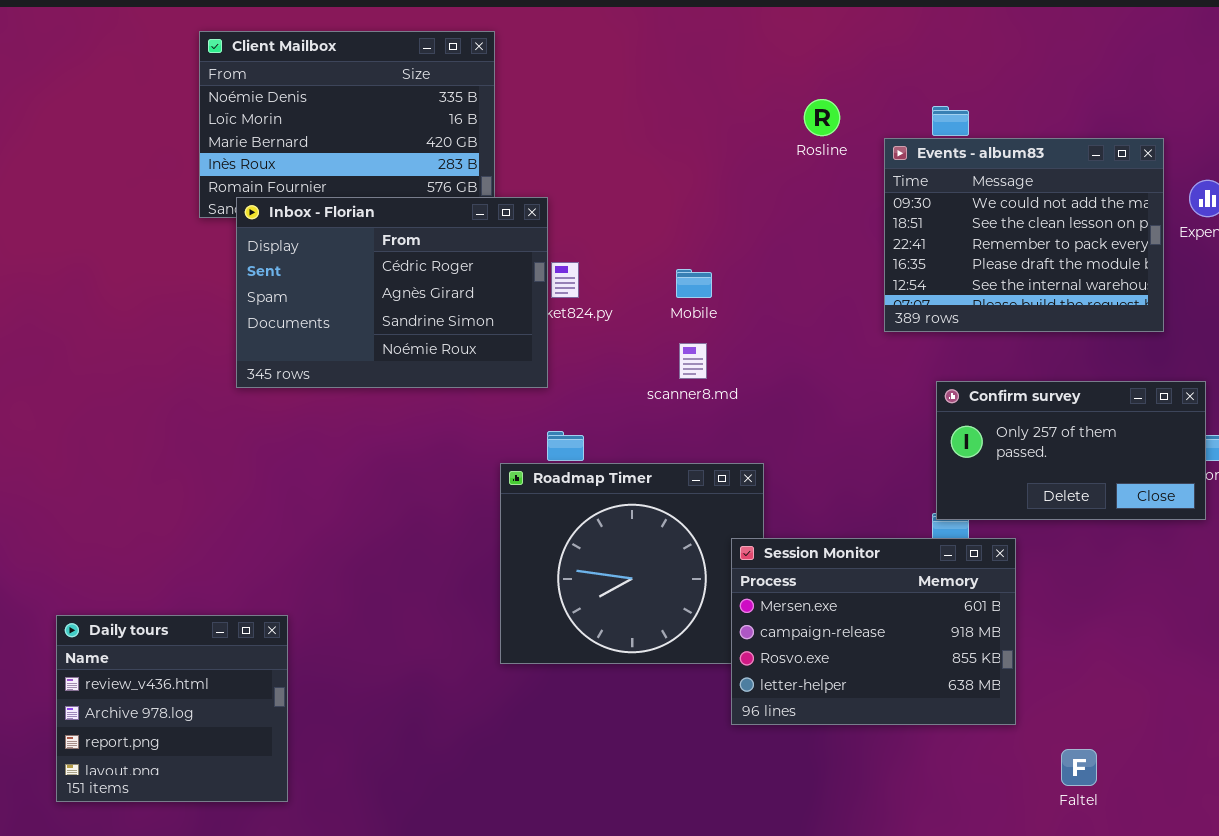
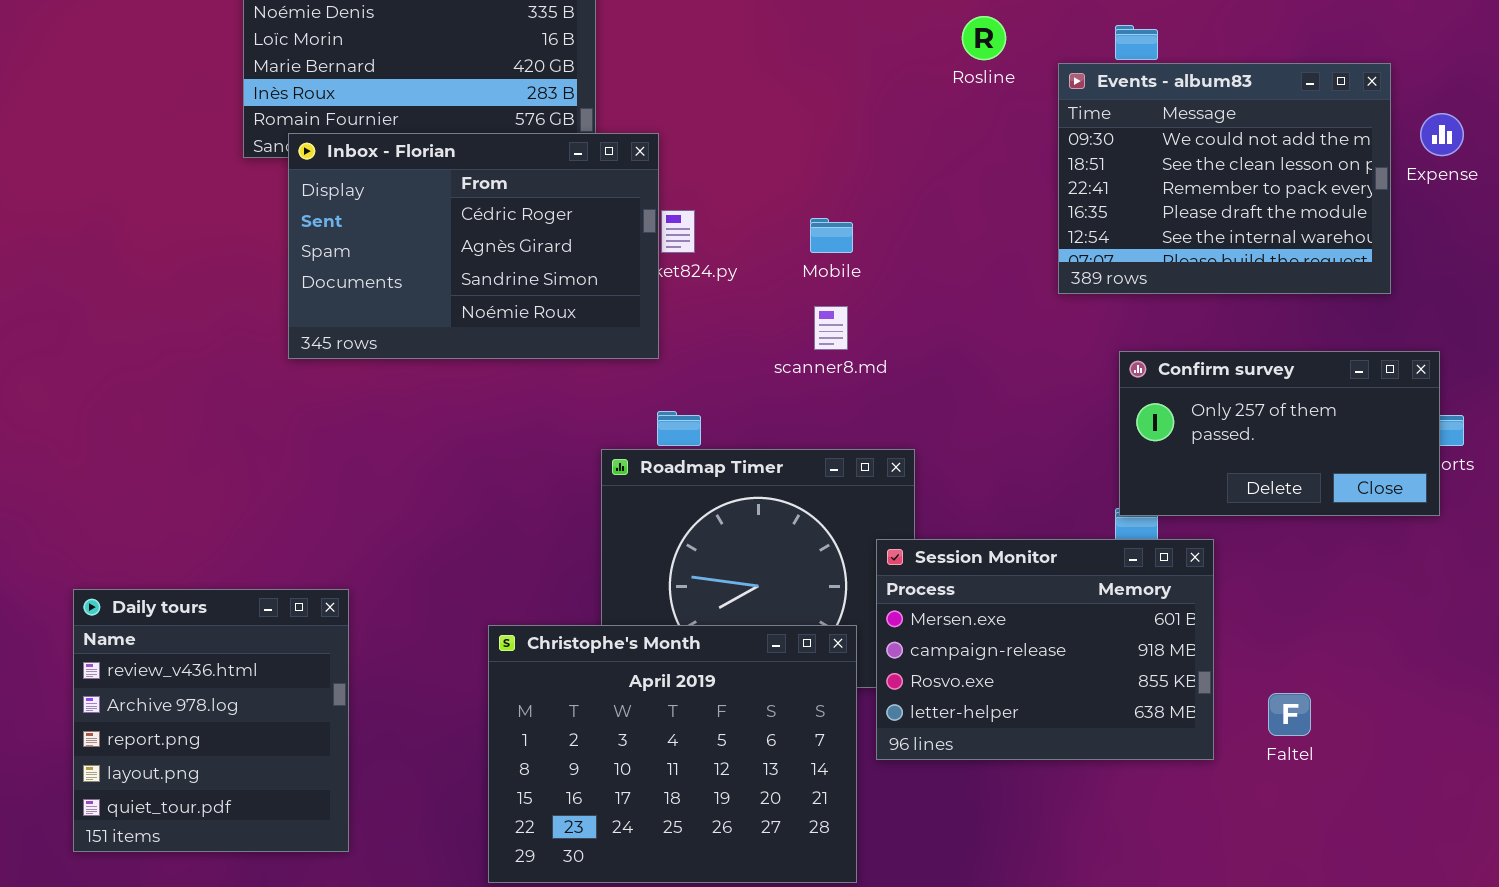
Christophe's Month: none -> [488,625,857,883], opened
Daily tours: [56,615,288,802] -> [73,589,349,852], resized
Faltel: [1061,749,1097,786] -> [1268,693,1311,736], moved

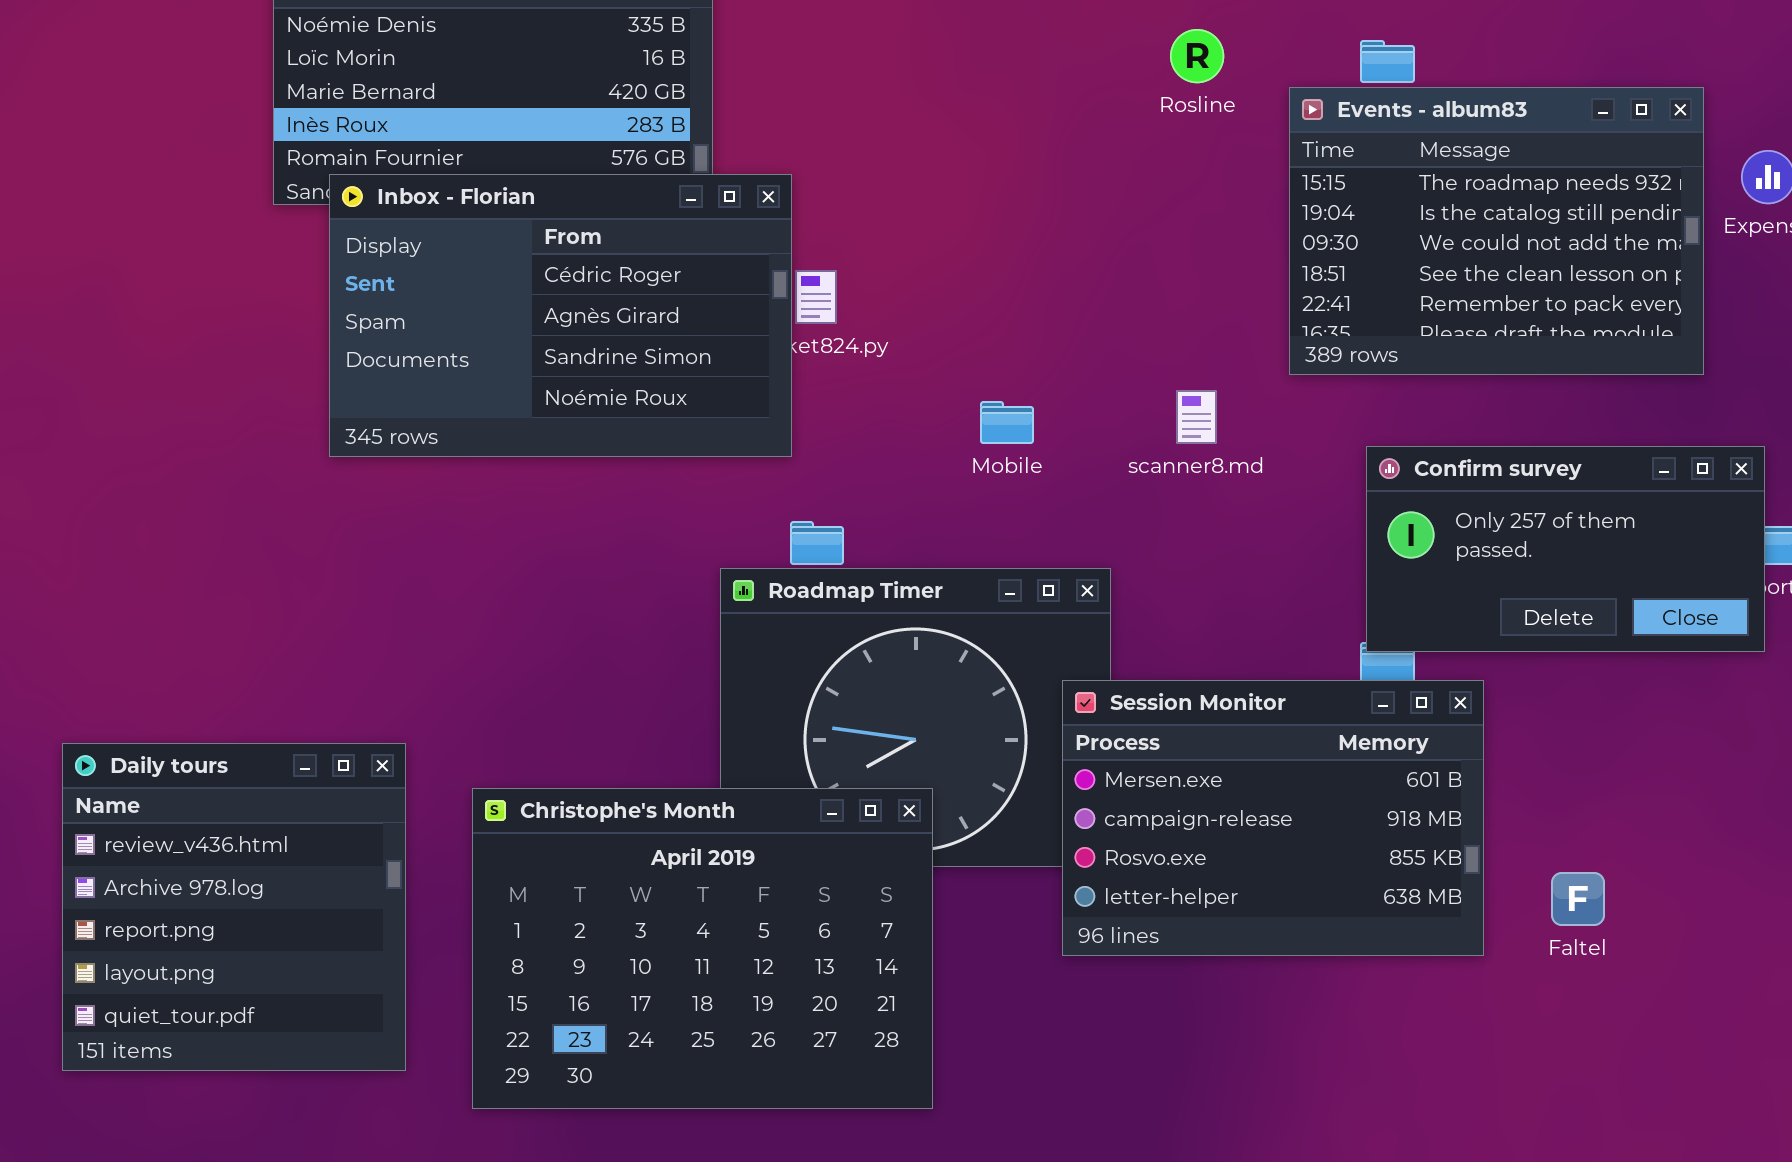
Events - album83: [1058,63,1391,294] -> [1289,87,1704,375], scrolled up 2 rows
Mobile: [810,218,853,253] -> [980,401,1034,444], moved
scanner8.md: [814,306,848,350] -> [1176,390,1217,444], moved
Christophe's Month: [488,625,857,883] -> [472,788,933,1109], moved

